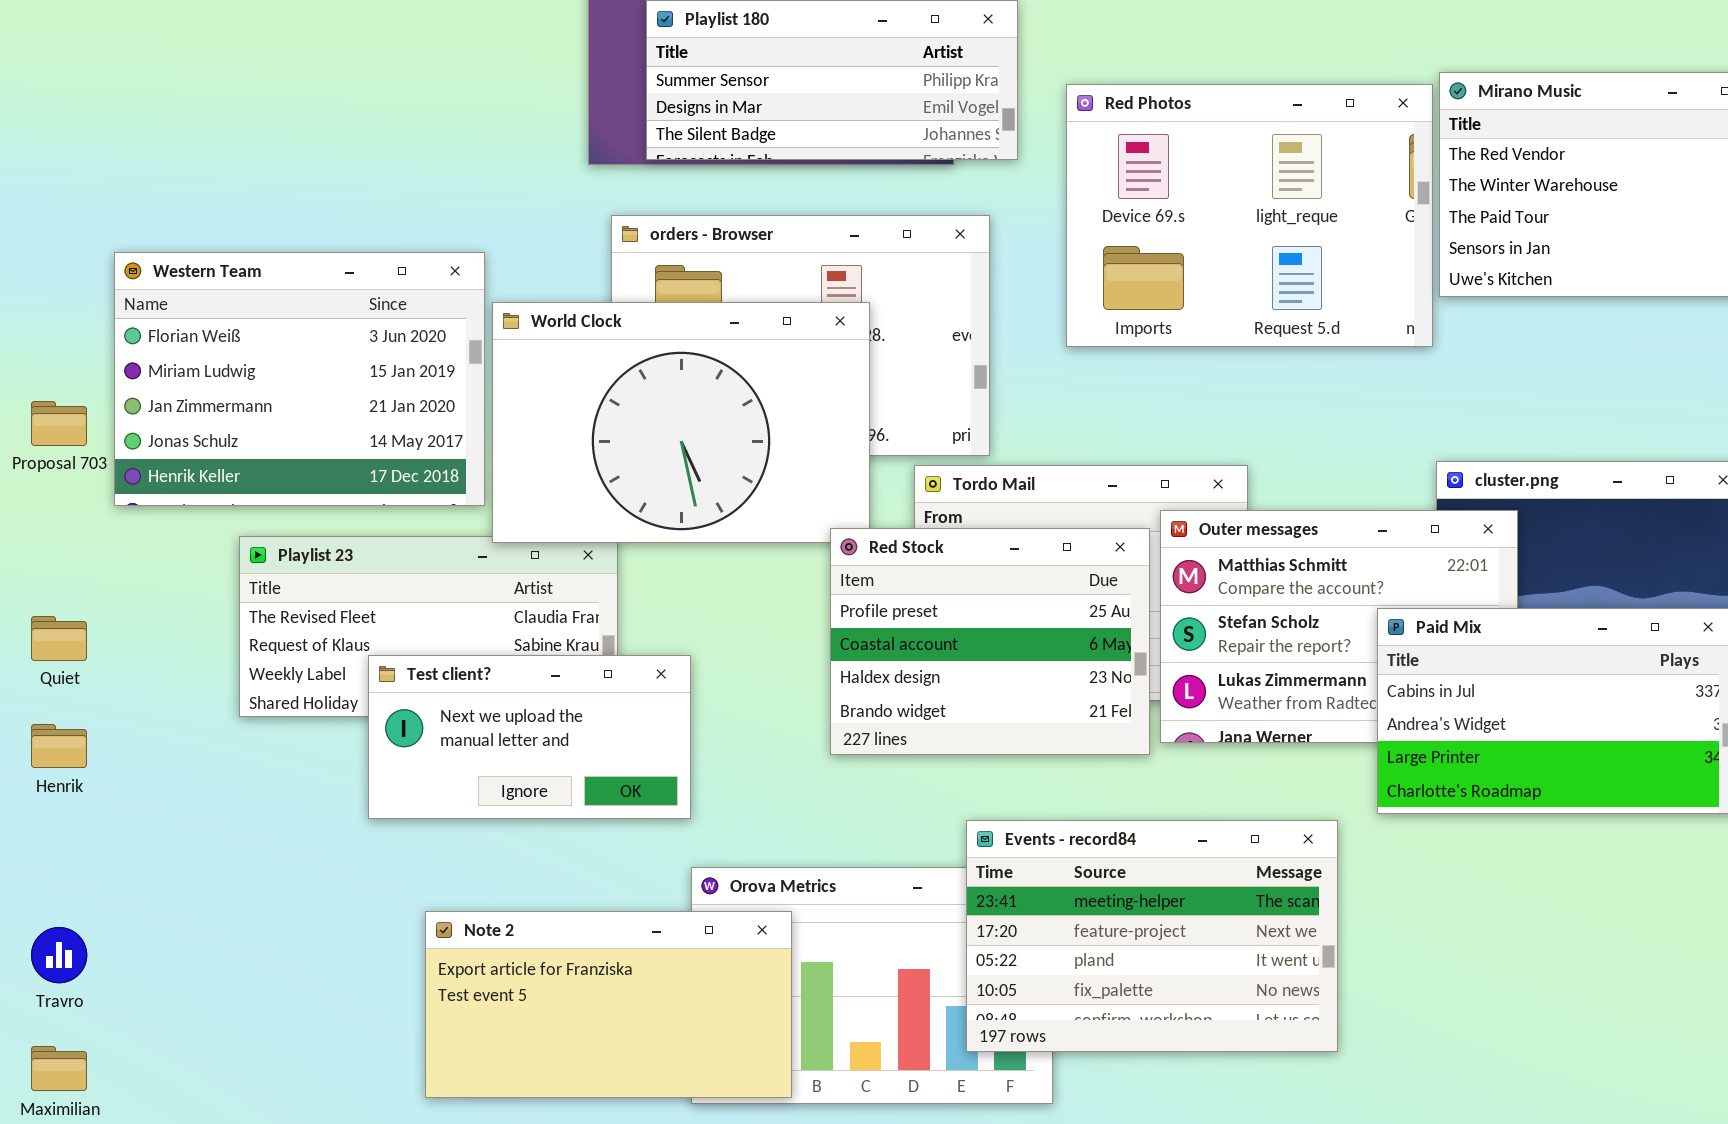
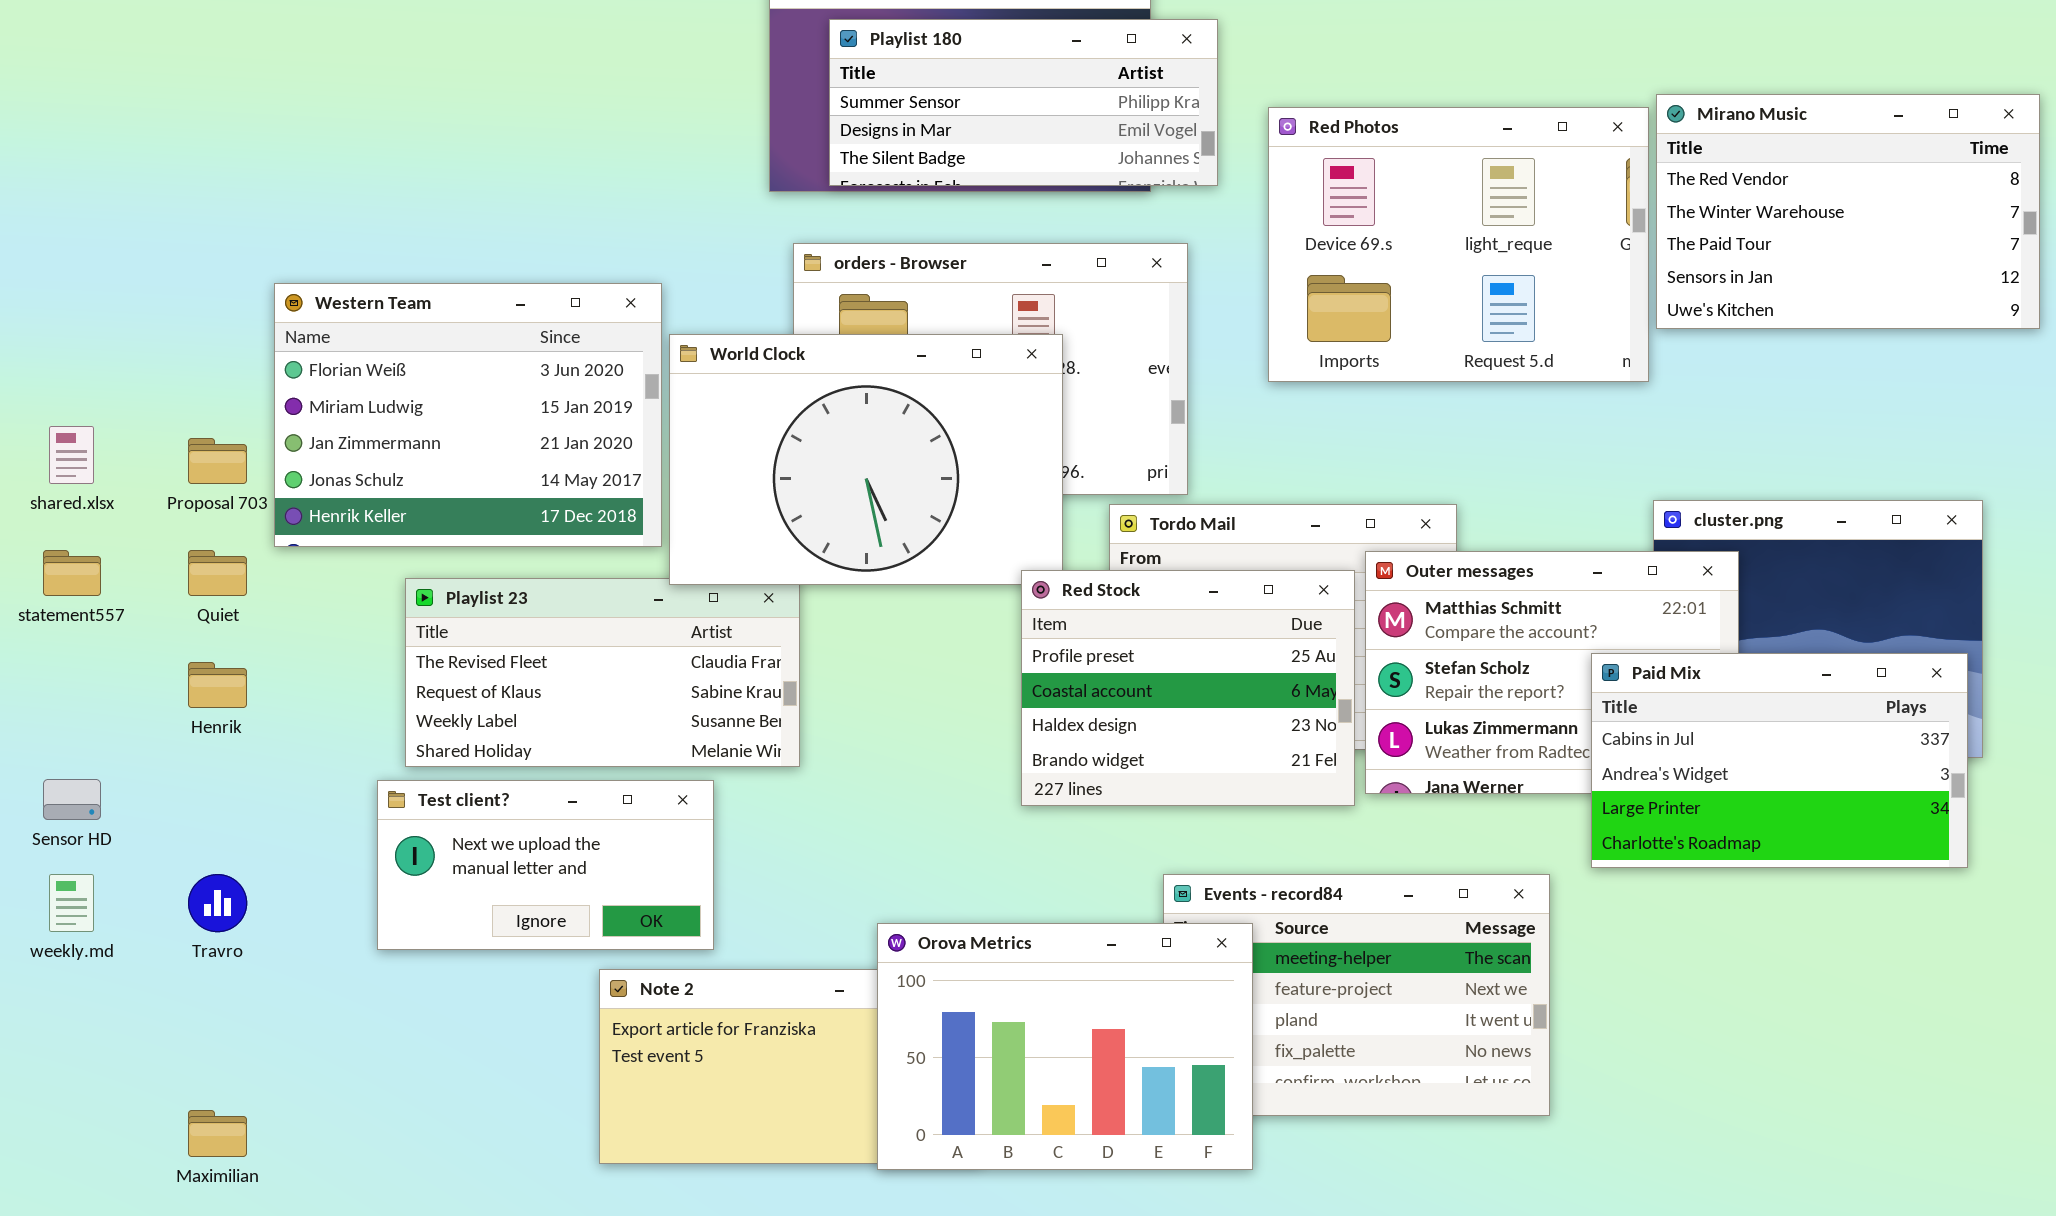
Quiet: [31,616,87,661] -> [188,550,247,596], moved
Test client?: [368,655,691,819] -> [377,780,714,950], moved
Henrik: [31,724,87,768] -> [188,662,247,708], moved
Orova Metrics: [691,867,1053,1104] -> [877,923,1253,1170], raised
Travro: [31,927,87,983] -> [188,874,247,932], moved

